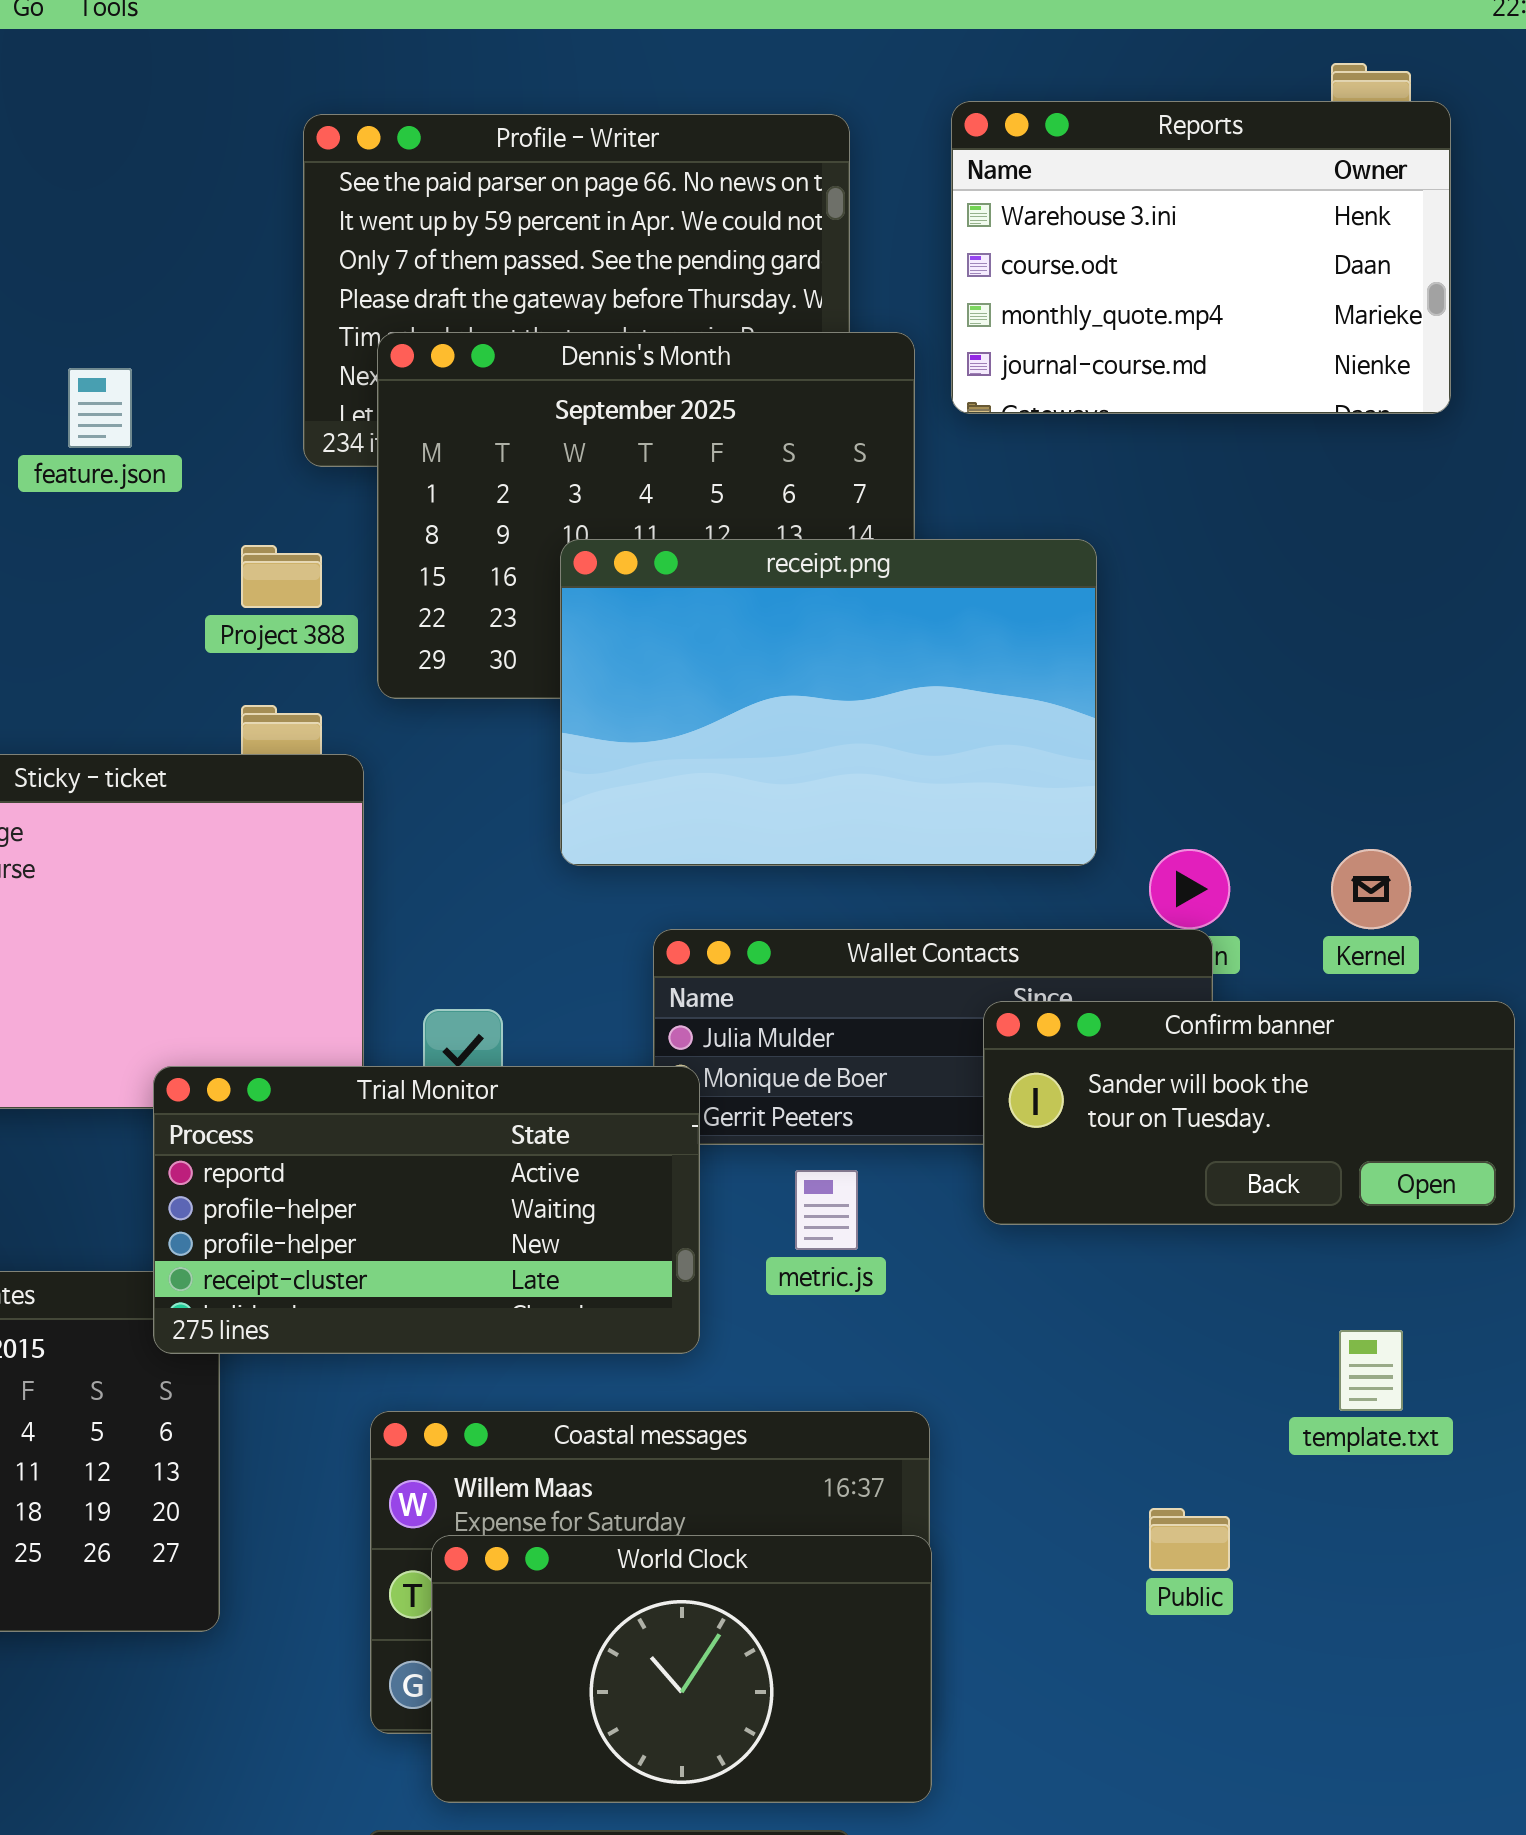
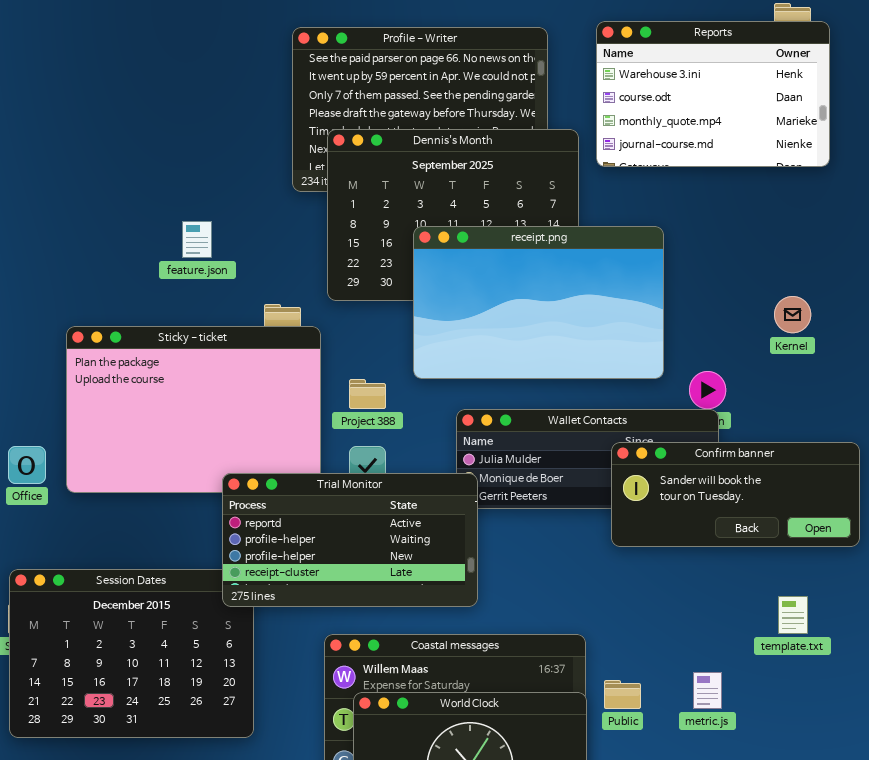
feature.json: [68,368,132,448] -> [182,221,212,258], moved
Project 388: [241,545,322,608] -> [349,379,386,409], moved
Kernel: [1331,849,1411,929] -> [774,296,811,333], moved
metric.js: [795,1170,858,1250] -> [693,672,722,709], moved
Public: [1149,1508,1230,1571] -> [604,680,641,709], moved

